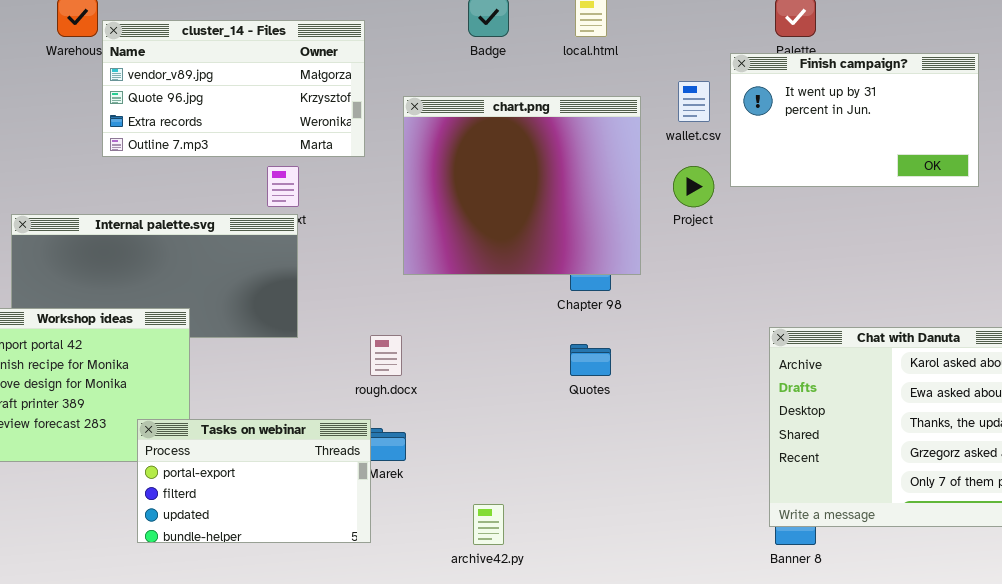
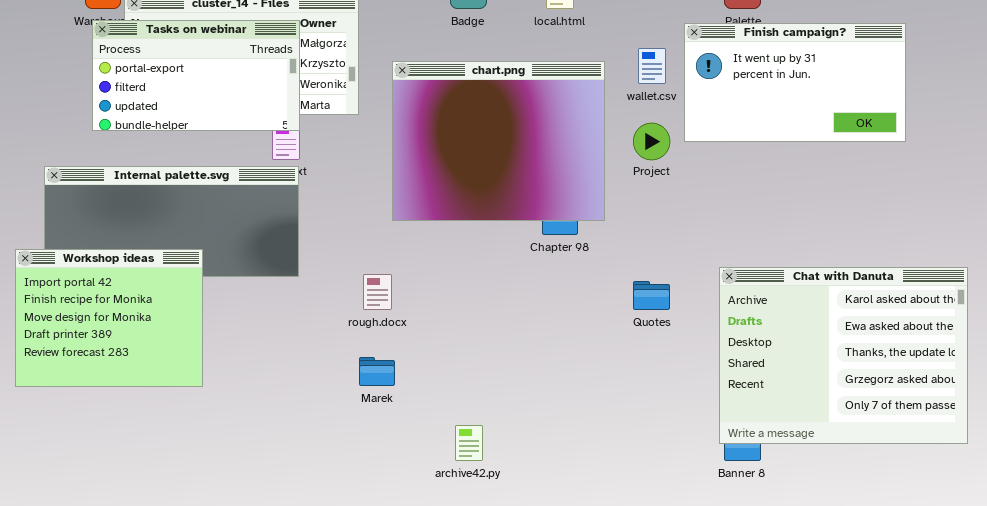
Quotes: [570,344,611,376] -> [633,281,670,310], moved
Tasks on webinar: [137,419,371,543] -> [92,20,300,131], moved

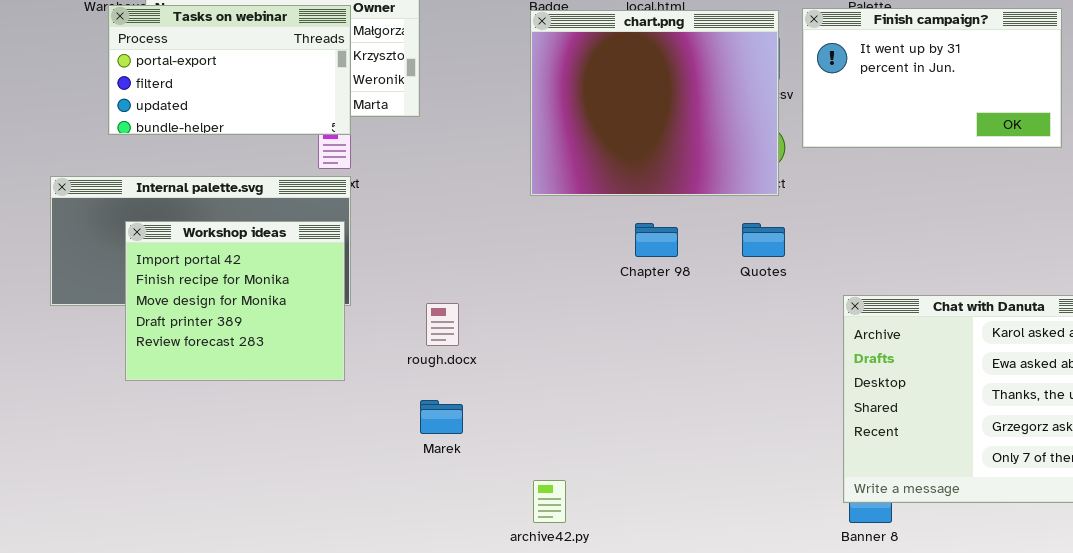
chart.png: [392,61,605,221] -> [530,10,779,196], moved
Workshop ideas: [15,249,203,387] -> [125,221,345,381], moved
Quotes: [633,281,670,310] -> [742,223,785,257], moved

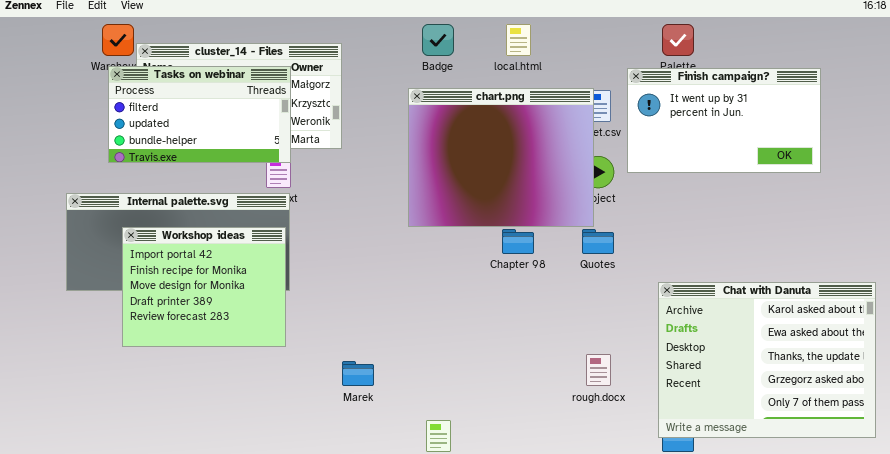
Tasks on webinar: [108,5,351,135] -> [108,66,291,163], scrolled down 1 row
chart.png: [530,10,779,196] -> [408,88,594,227], moved
rough.docx: [426,303,459,346] -> [586,354,611,386], moved

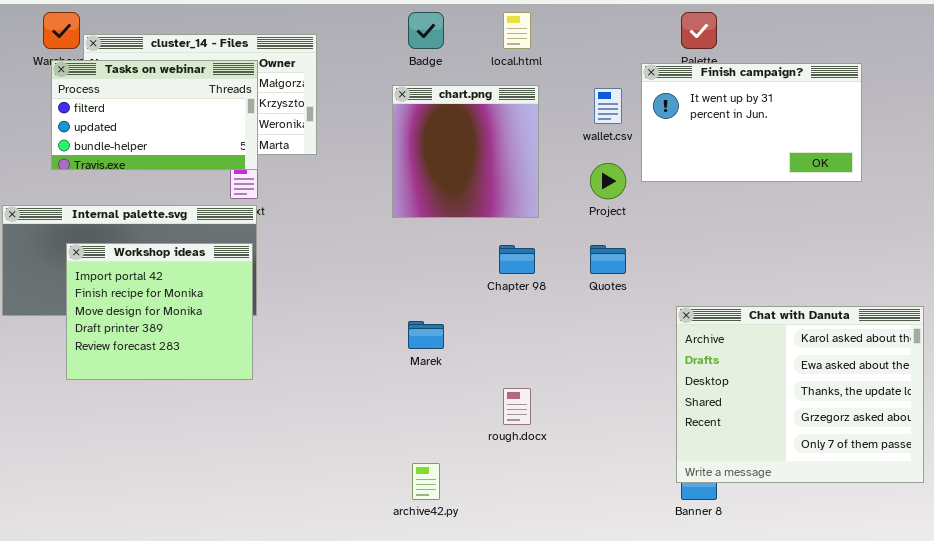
chart.png: [408,88,594,227] -> [392,85,539,218], resized
rough.docx: [586,354,611,386] -> [503,388,531,425], moved
Marek: [342,361,374,386] -> [408,321,444,349], moved

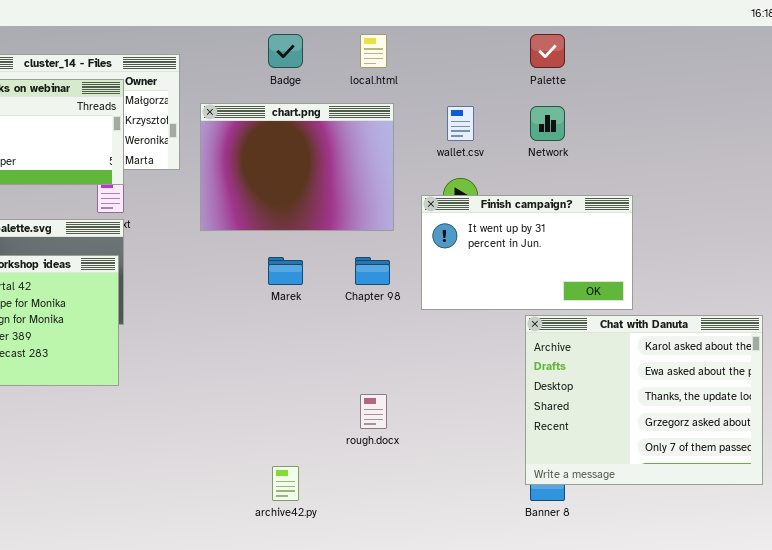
Finish campaign?: [641,63,862,182] -> [421,195,633,310], moved
chart.png: [392,85,539,218] -> [200,103,394,231], resized
Marek: [408,321,444,349] -> [268,257,303,285], moved

